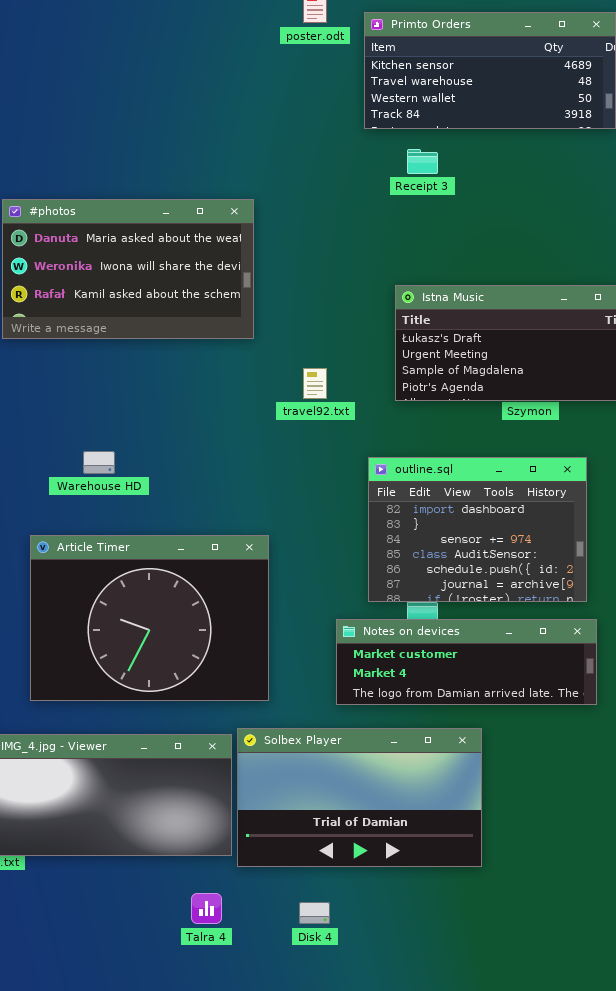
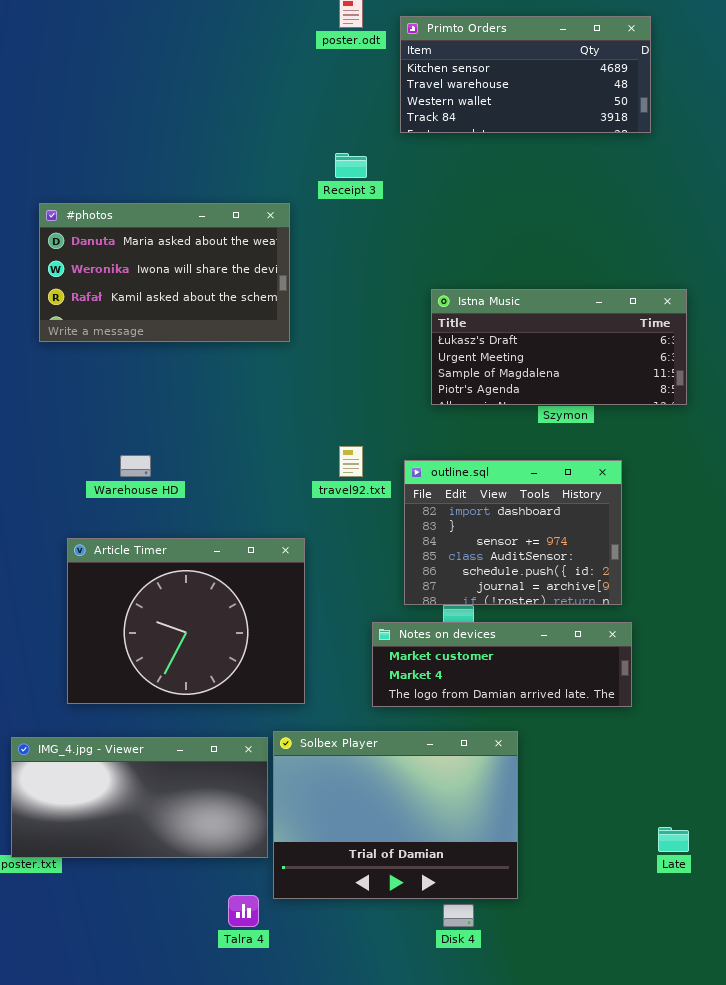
Receipt 3: [407,149,438,174] -> [335,153,367,178], moved
travel92.txt: [303,368,327,399] -> [339,446,363,477], moved
Solbex Player: [237,728,482,867] -> [273,731,518,899], resized
Disk 4: [299,902,330,924] -> [443,904,474,927], moved

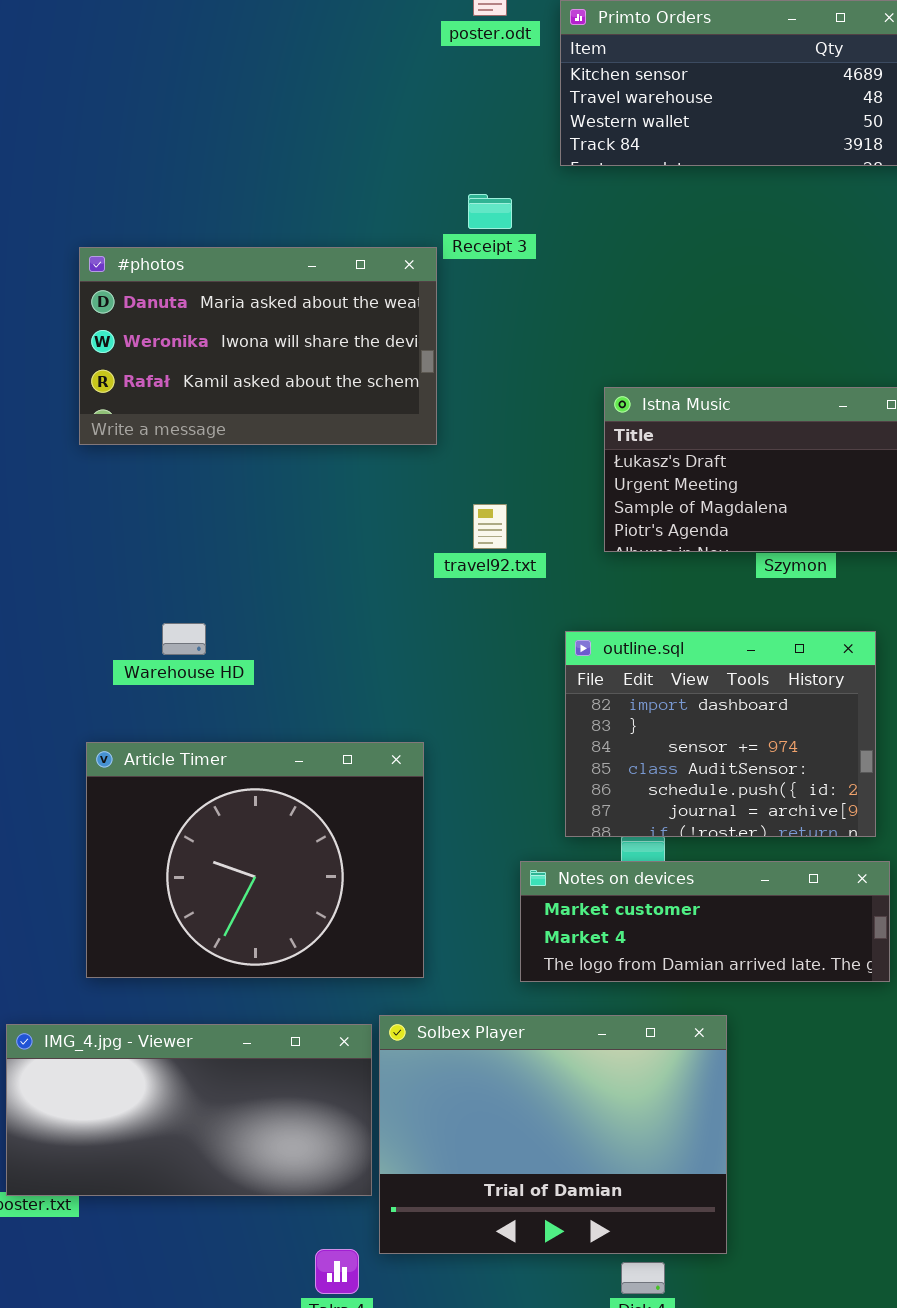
#photos: [39,203,290,342] -> [79,247,437,445], moved
travel92.txt: [339,446,363,477] -> [473,504,507,549], moved

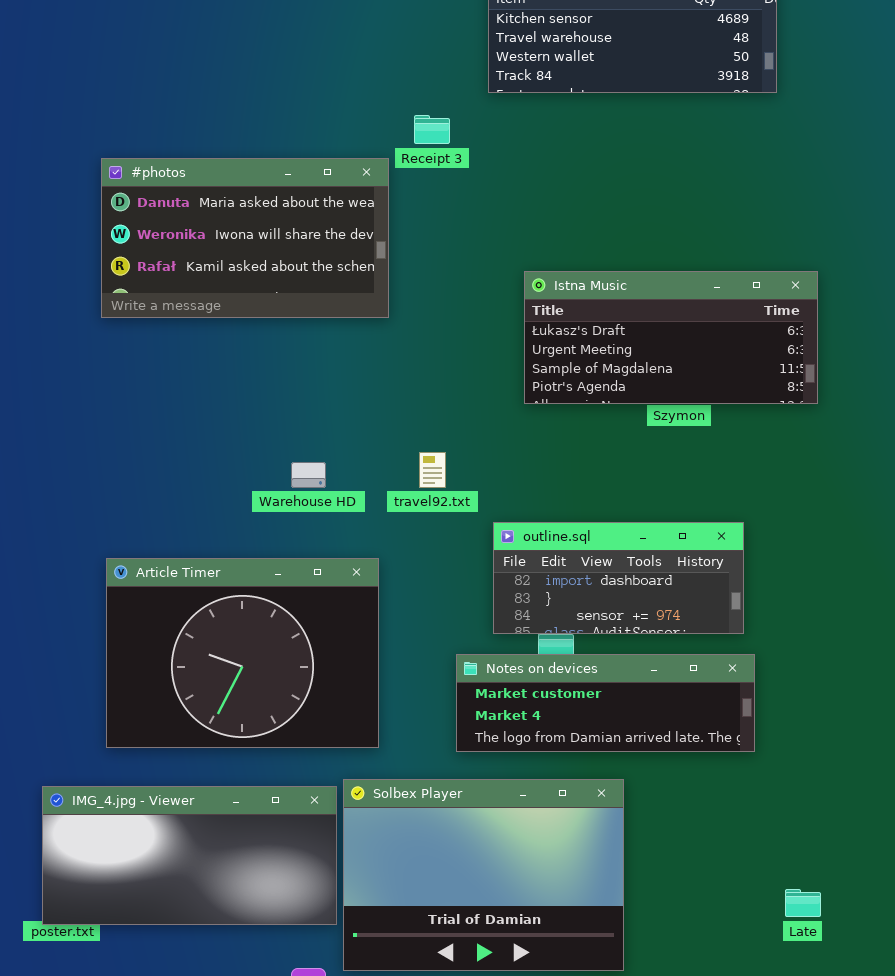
travel92.txt: [473,504,507,549] -> [419,452,446,488], moved
Warehouse HD: [162,623,206,655] -> [291,462,326,488], moved
outline.sql: [565,631,876,837] -> [493,522,744,634], resized

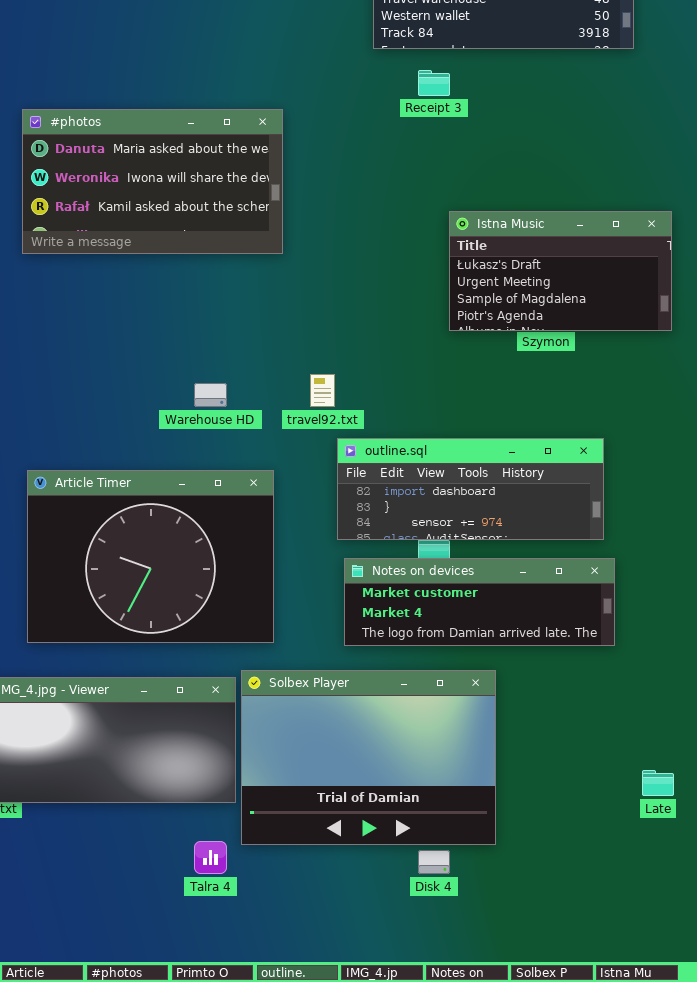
Receipt 3: [414,115,450,144] -> [418,70,450,96], moved
Istna Music: [524,271,818,404] -> [449,211,672,331], resized
outline.sql: [493,522,744,634] -> [337,438,604,540], resized

